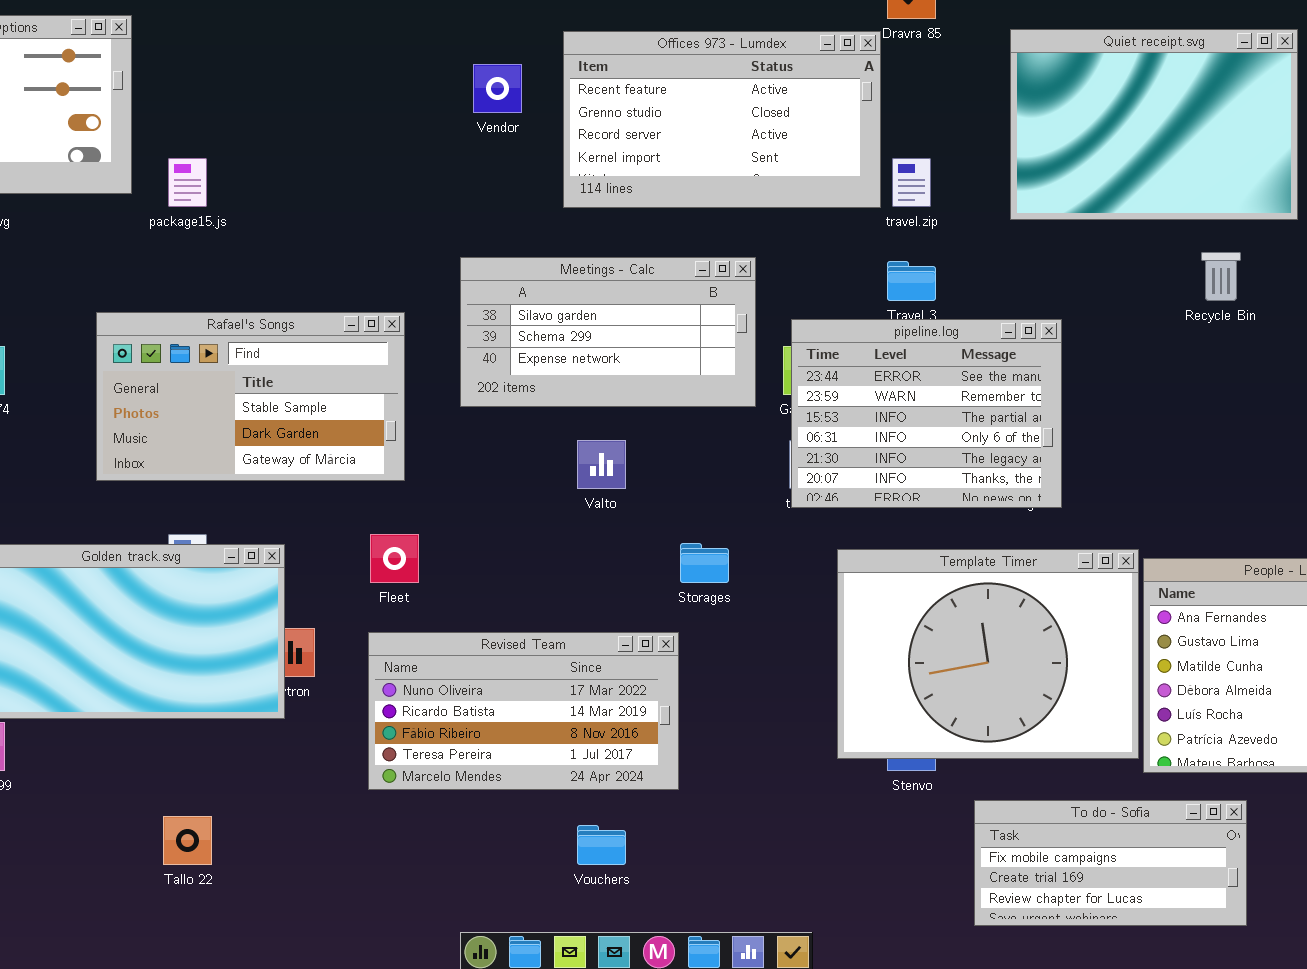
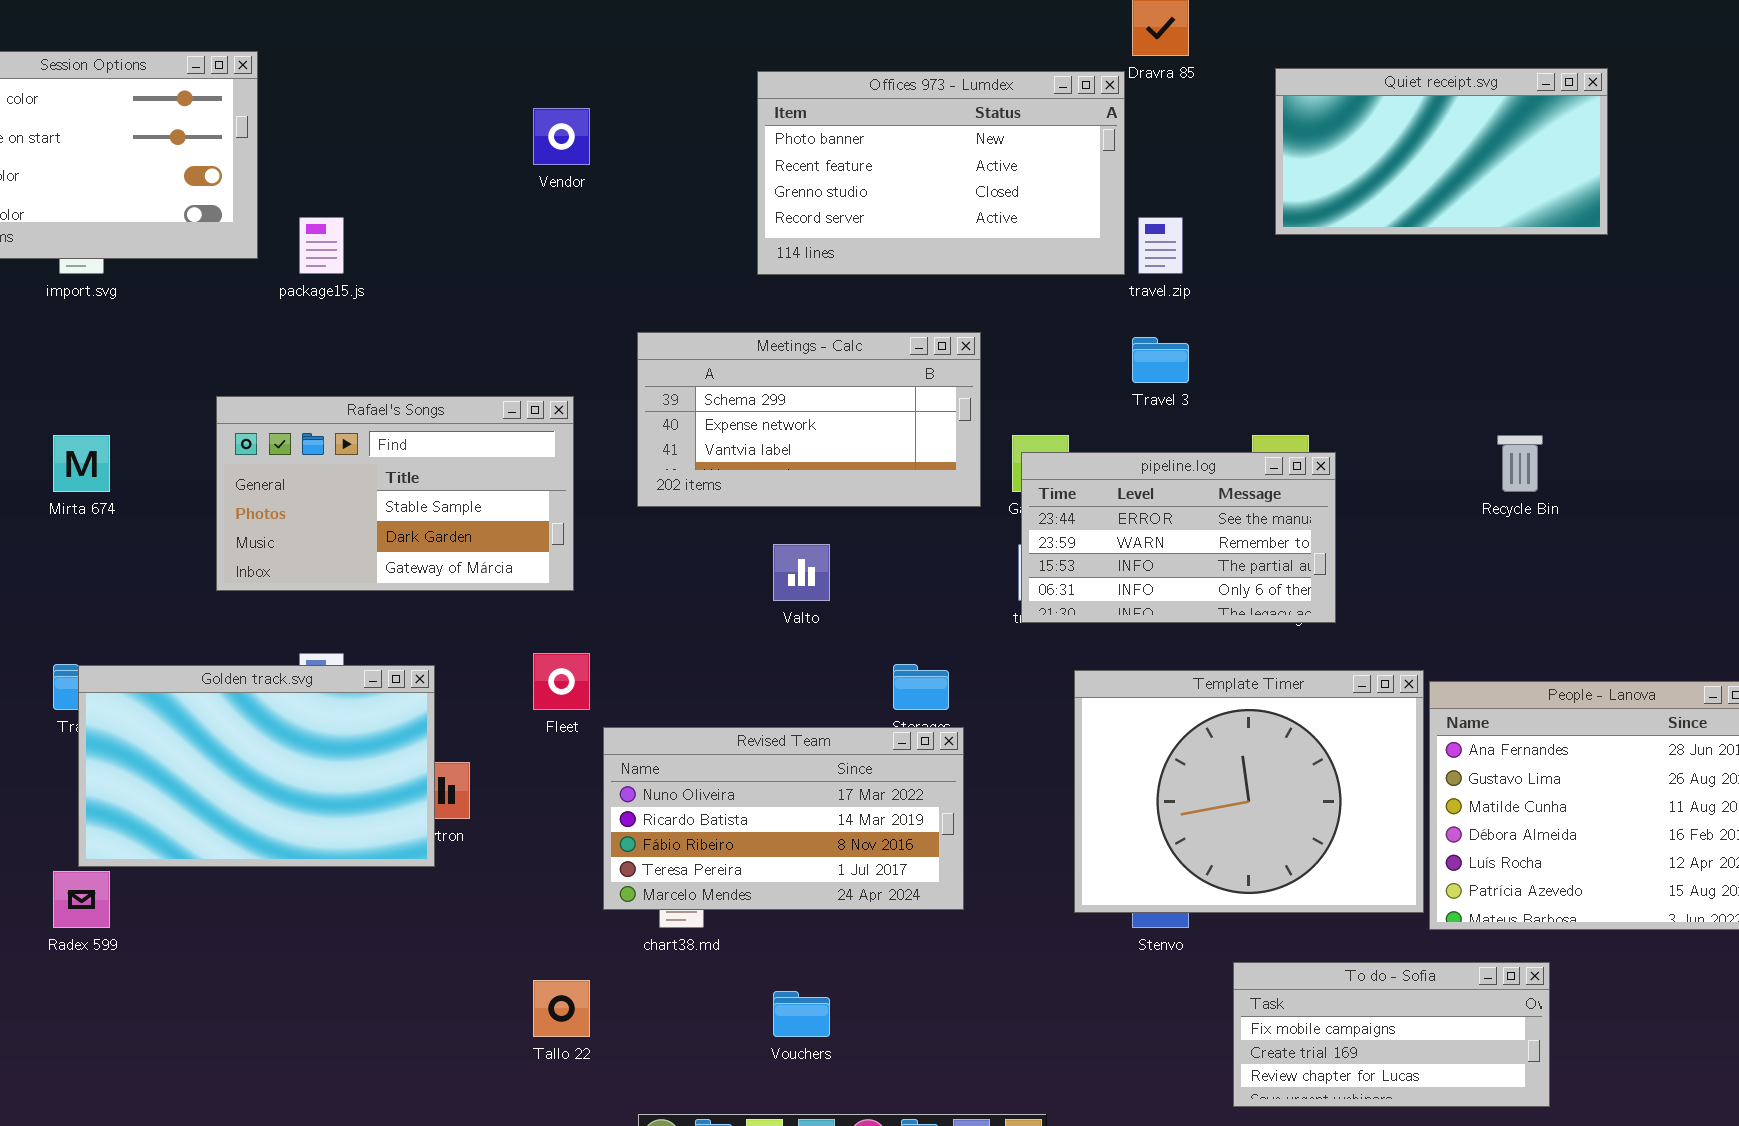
Quiet receipt.svg: [1010,29,1298,220] -> [1275,68,1608,235], resized
Offices 973 - Lumdex: [563,31,881,208] -> [757,71,1125,275], scrolled up 1 row
Vendor: [473,64,522,113] -> [533,108,590,165], moved
Recycle Bin: [1201,252,1241,301] -> [1497,435,1543,492], moved
Meetings - Calc: [460,257,756,407] -> [637,332,981,507], scrolled down 1 row
pipeline.log: [791,319,1062,508] -> [1021,452,1336,623], resized
Revised Team: [368,632,679,790] -> [603,727,964,910], moved
Tallo 22: [163,816,212,865] -> [533,980,590,1037], moved

